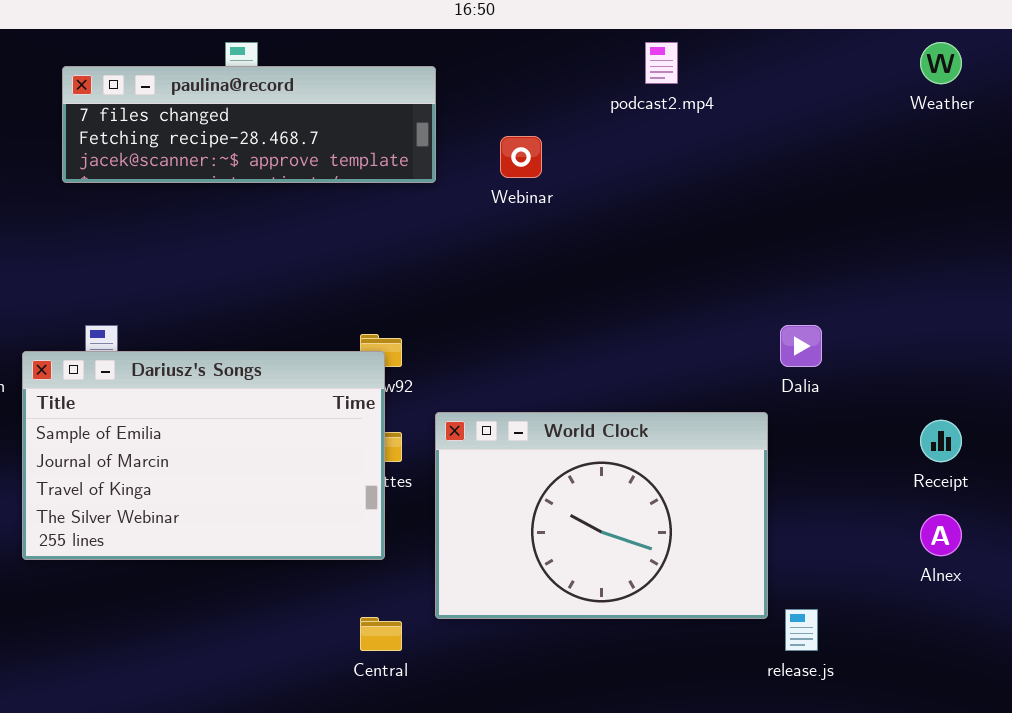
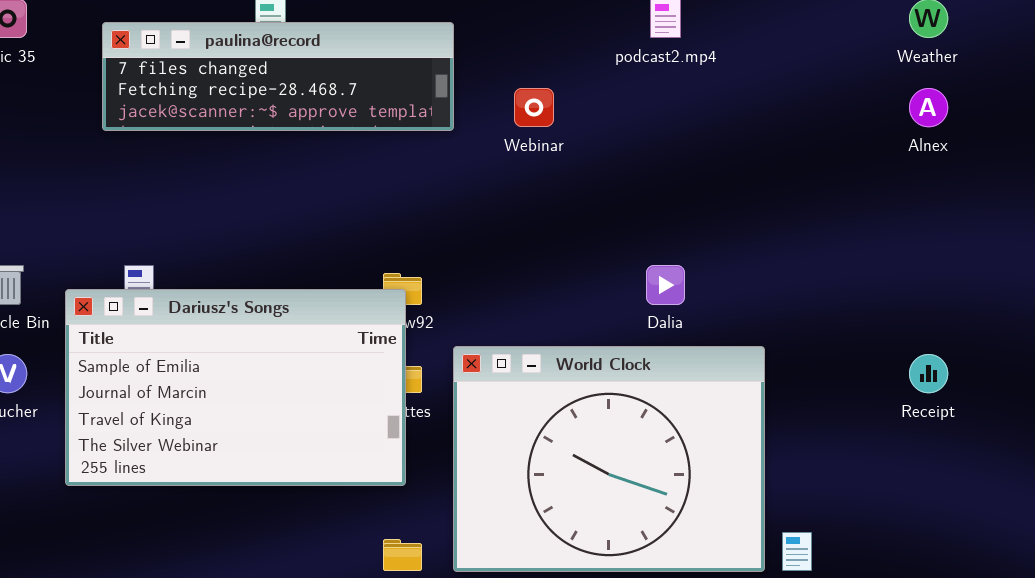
Dalia: [780,325,822,367] -> [646,265,685,305], moved
World Clock: [435,412,768,619] -> [453,346,765,572], resized
Alnex: [920,514,962,556] -> [909,88,948,127], moved

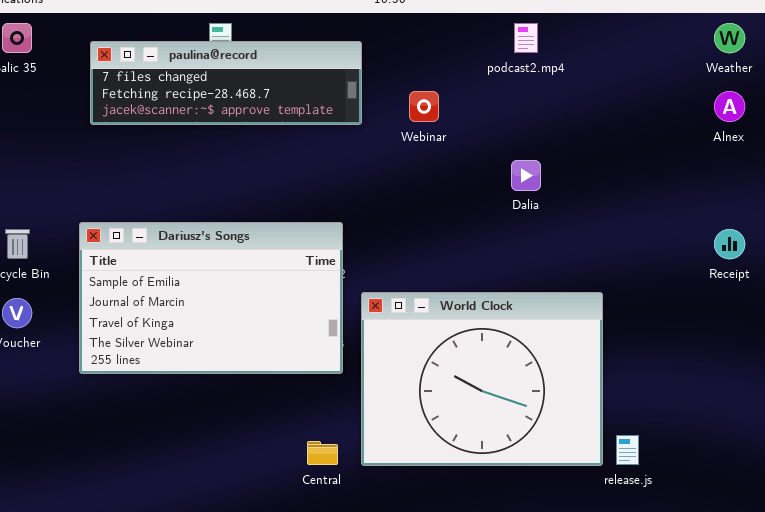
Dalia: [646,265,685,305] -> [511,160,541,191], moved
Dariusz's Songs: [65,289,406,486] -> [79,222,343,374], moved
Receipt: [909,354,948,393] -> [714,229,745,259], moved

